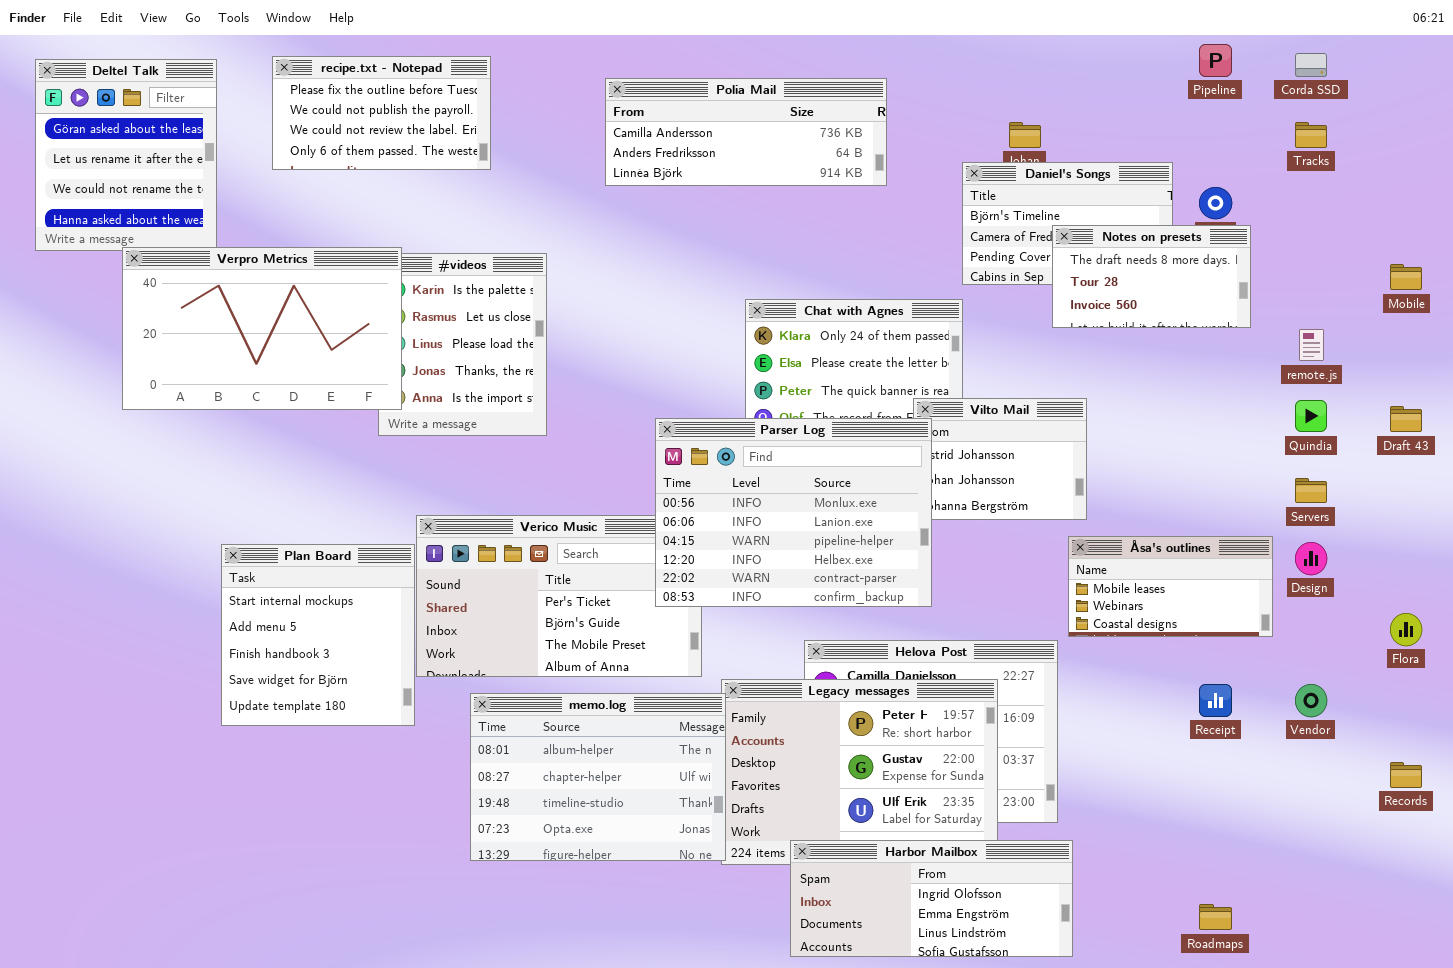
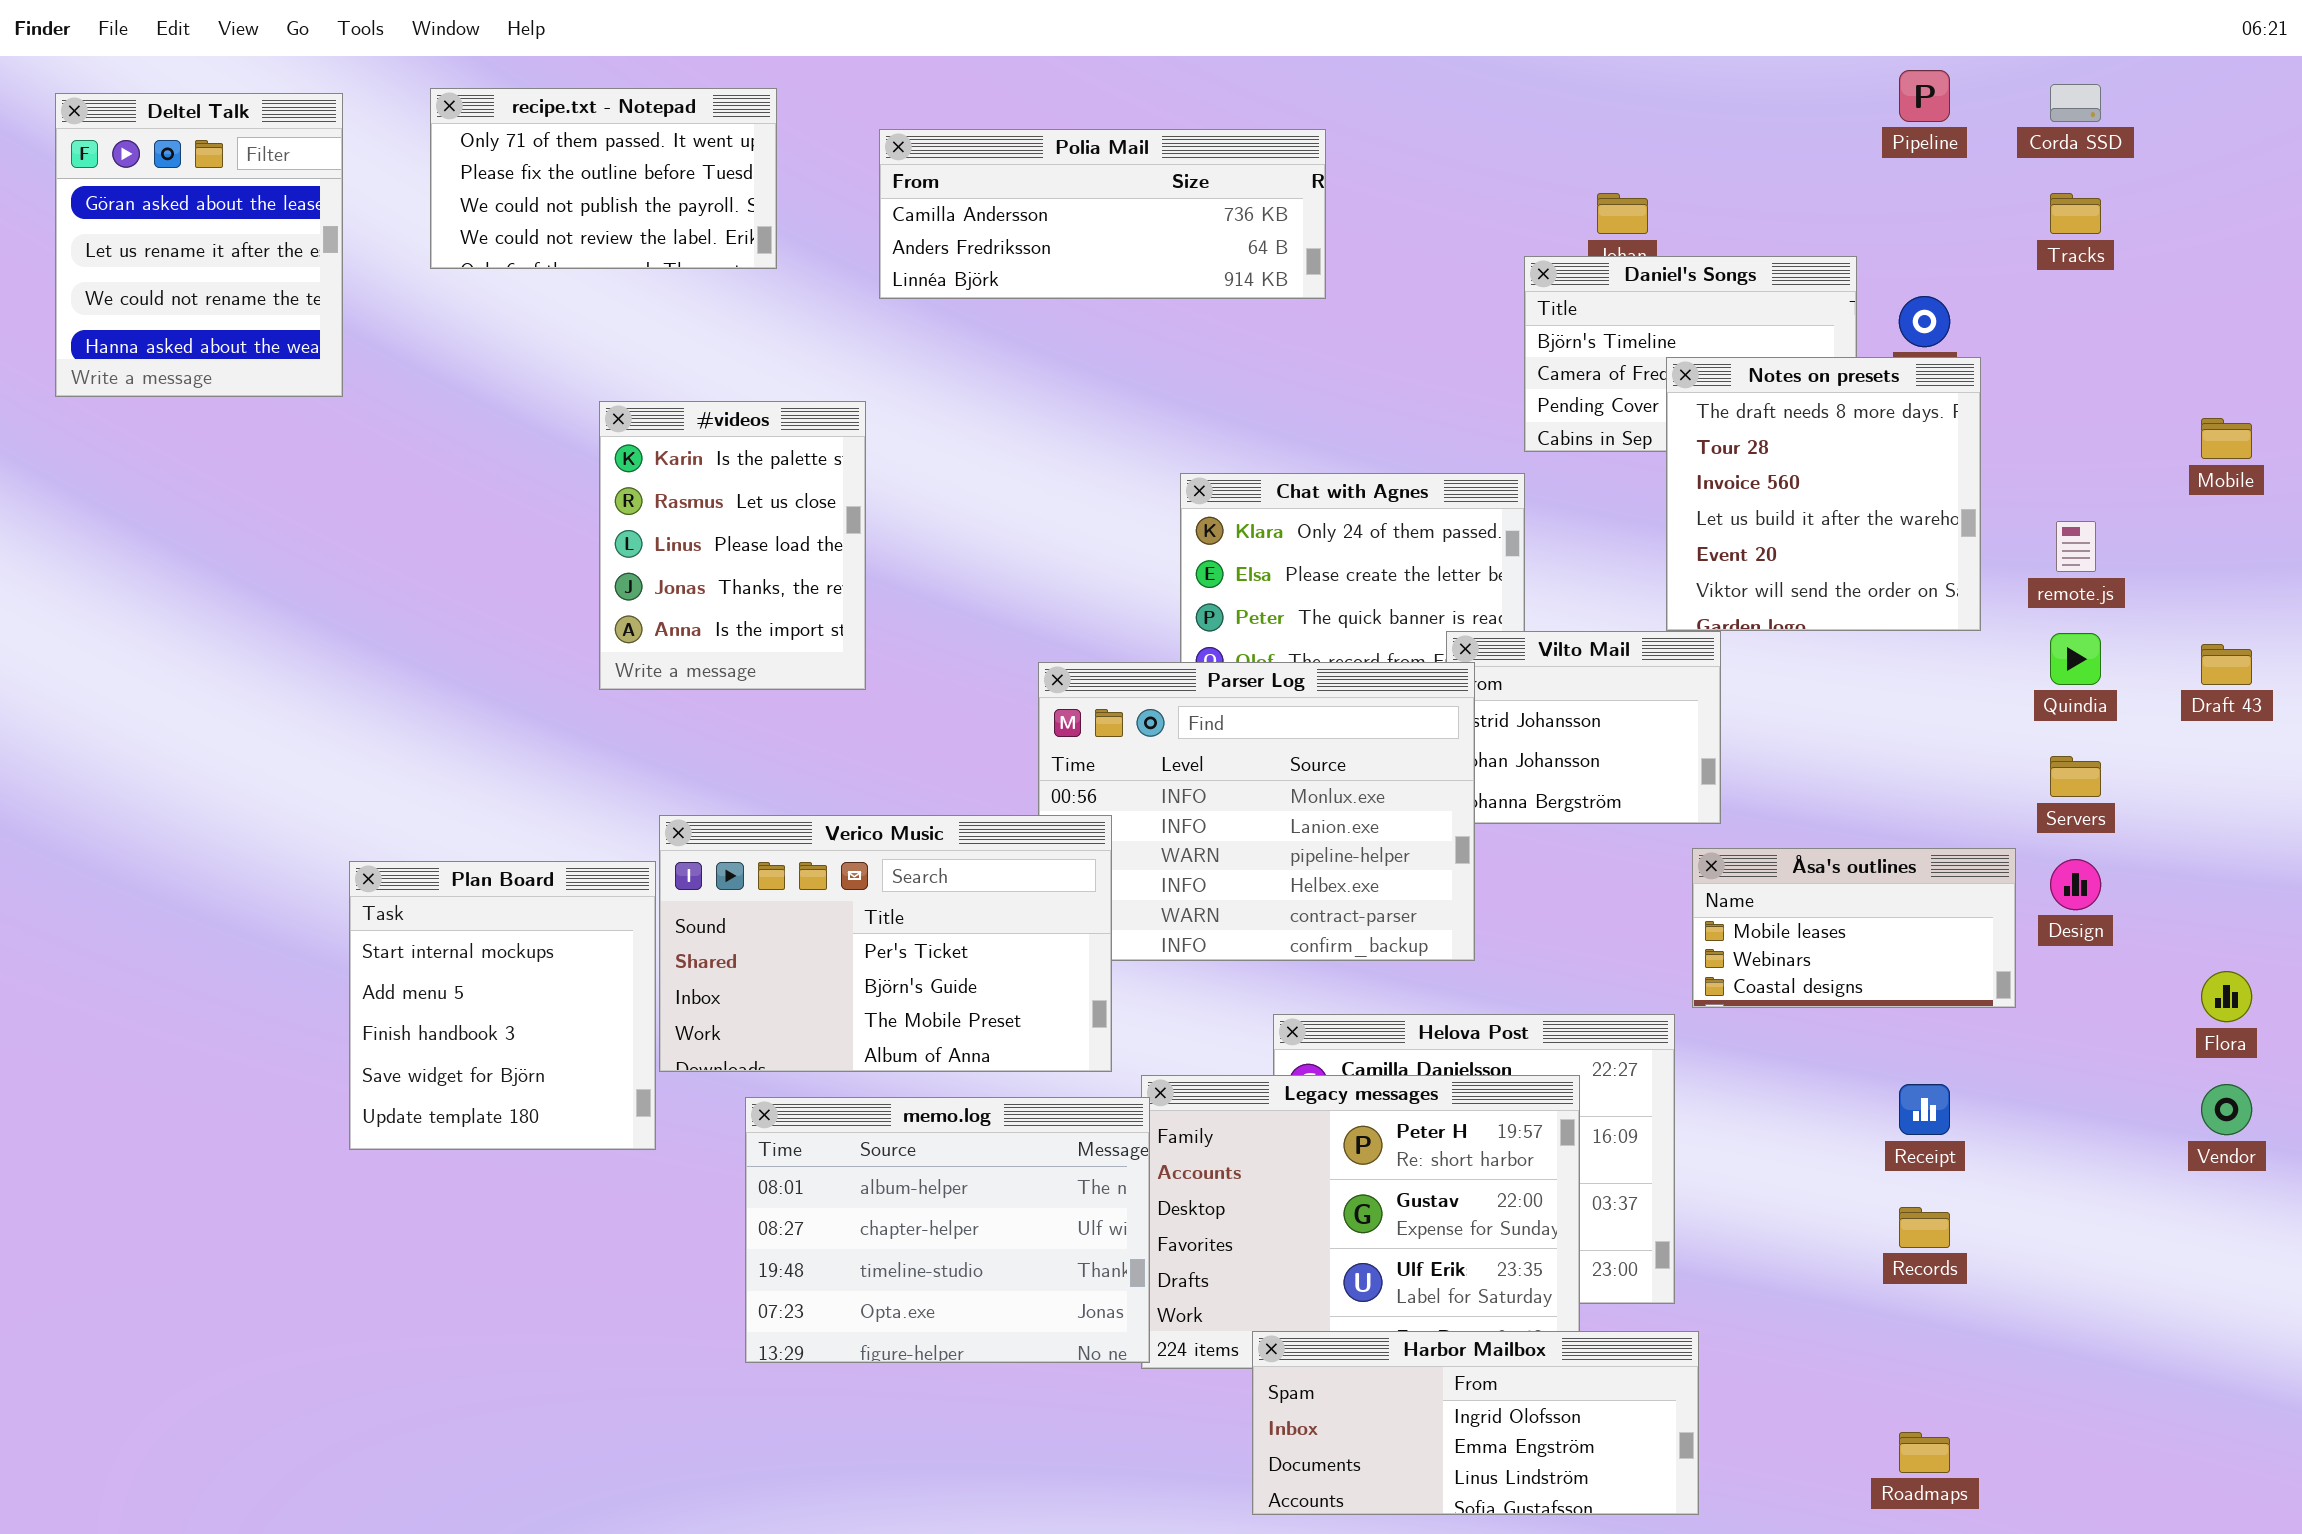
recipe.txt - Notepad: [272,56,491,170] -> [430,88,777,269], scrolled up 1 row
Polia Mail: [605,78,887,186] -> [879,129,1326,299], moved
Notes on presets: [1052,225,1251,328] -> [1666,357,1981,631], resized
Verpro Metrics: [122,247,402,410] -> none, closed
Verico Music: [416,515,702,677] -> [659,815,1112,1072], raised
Vendor: [1295,684,1327,717] -> [2201,1084,2252,1135], moved
Records: [1390,762,1422,788] -> [1899,1207,1950,1248], moved

